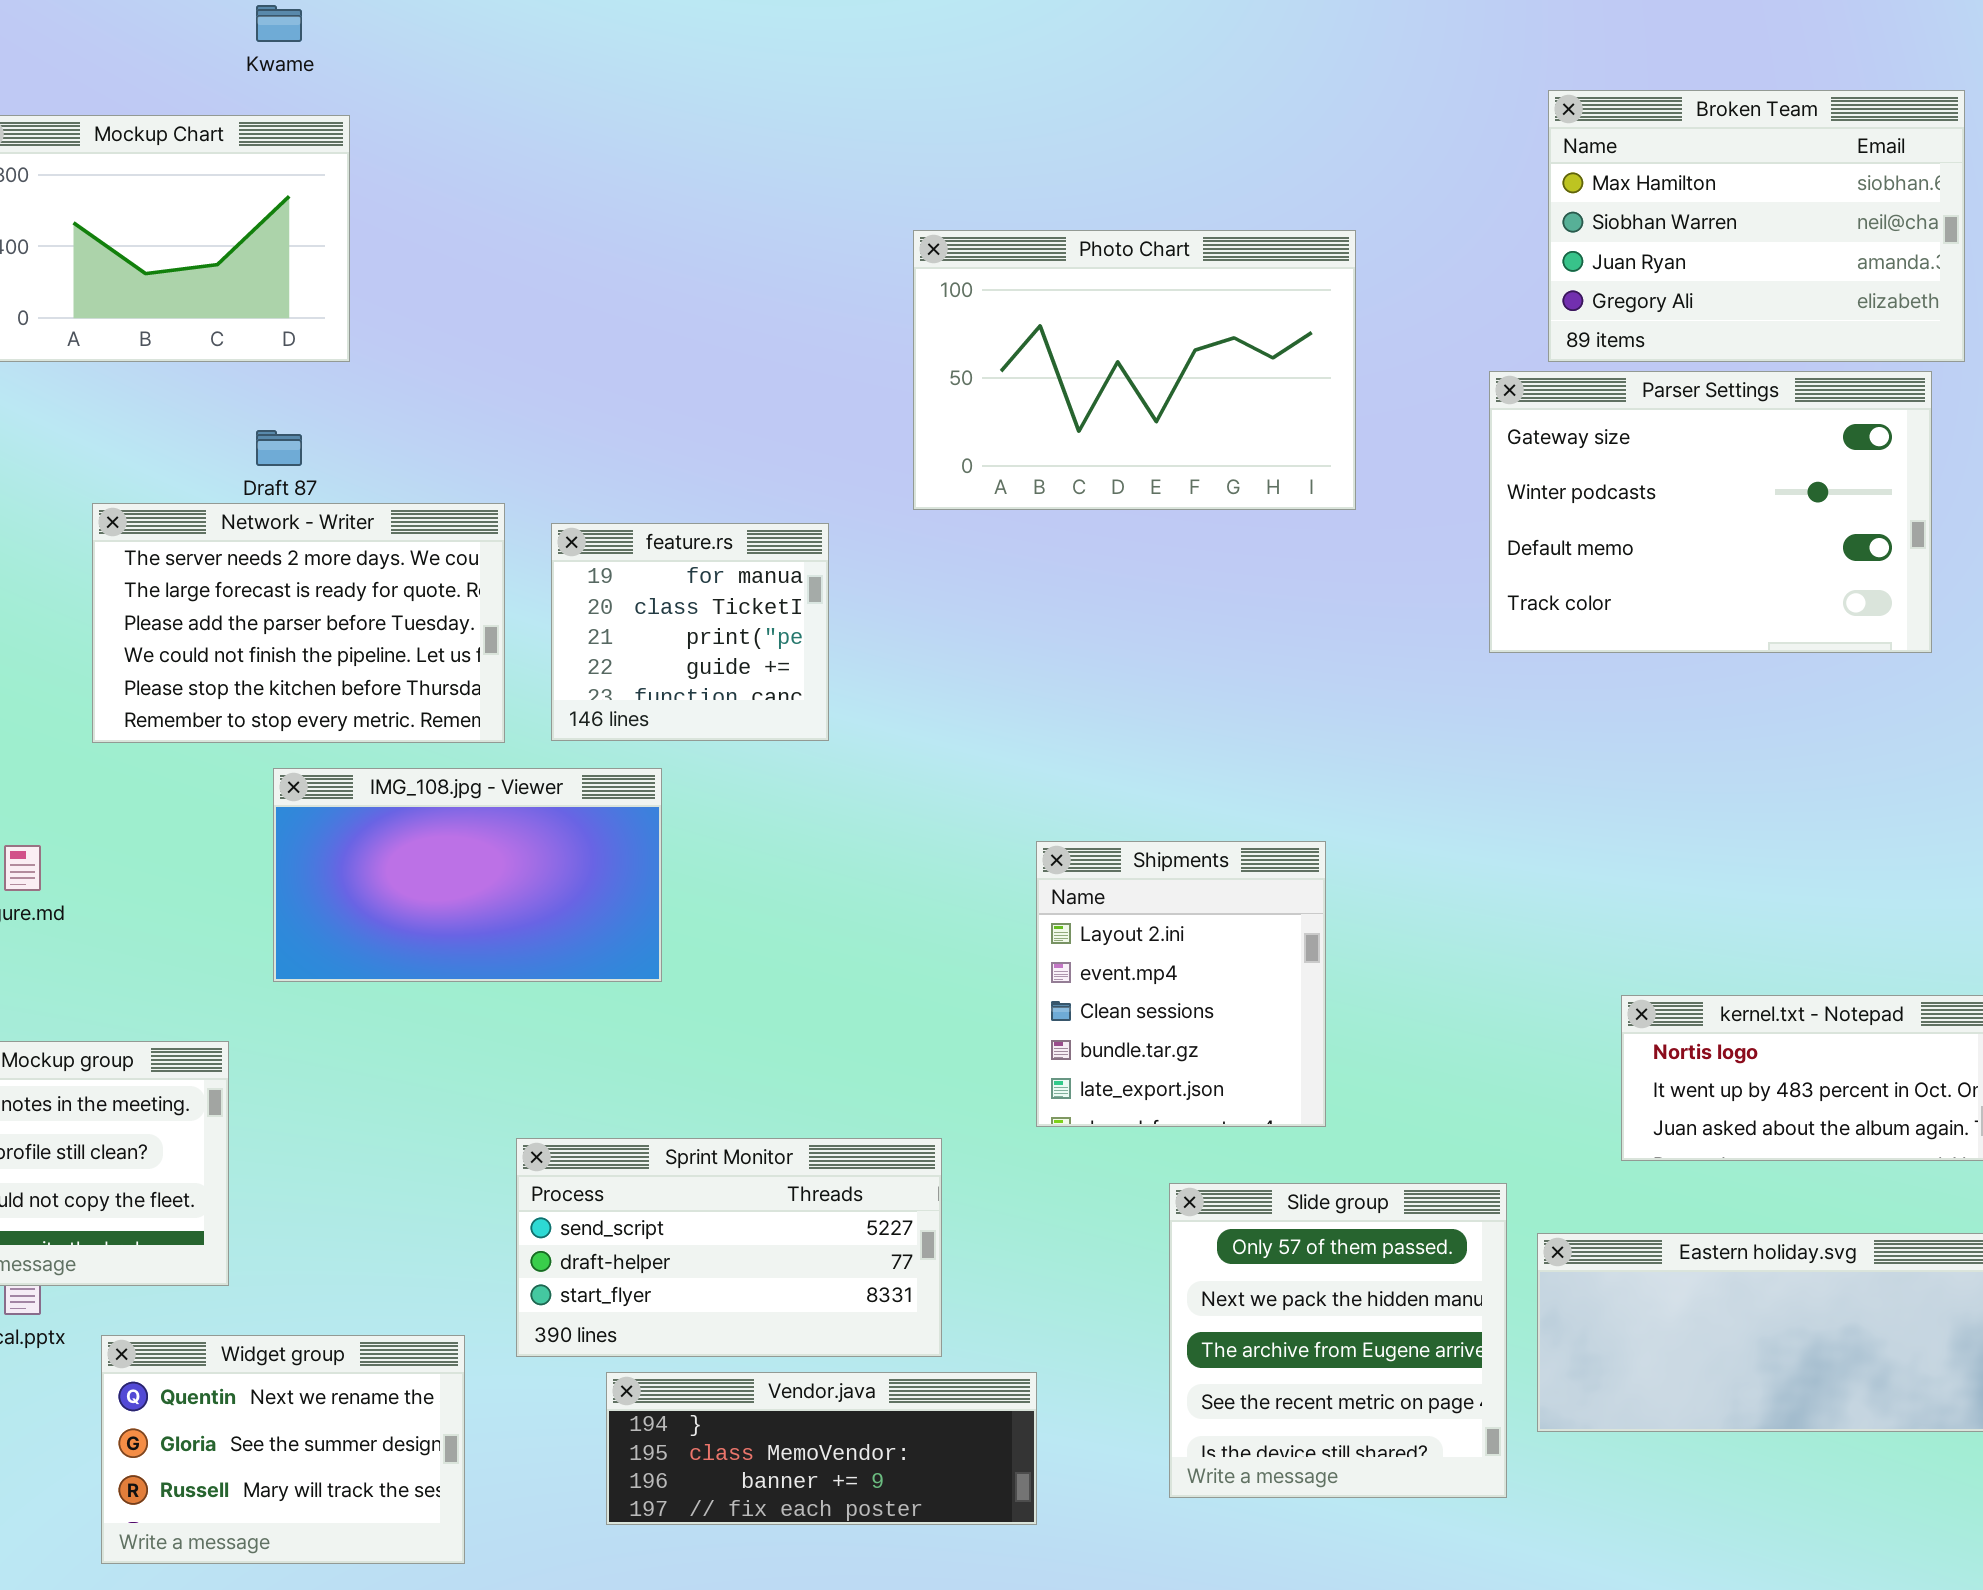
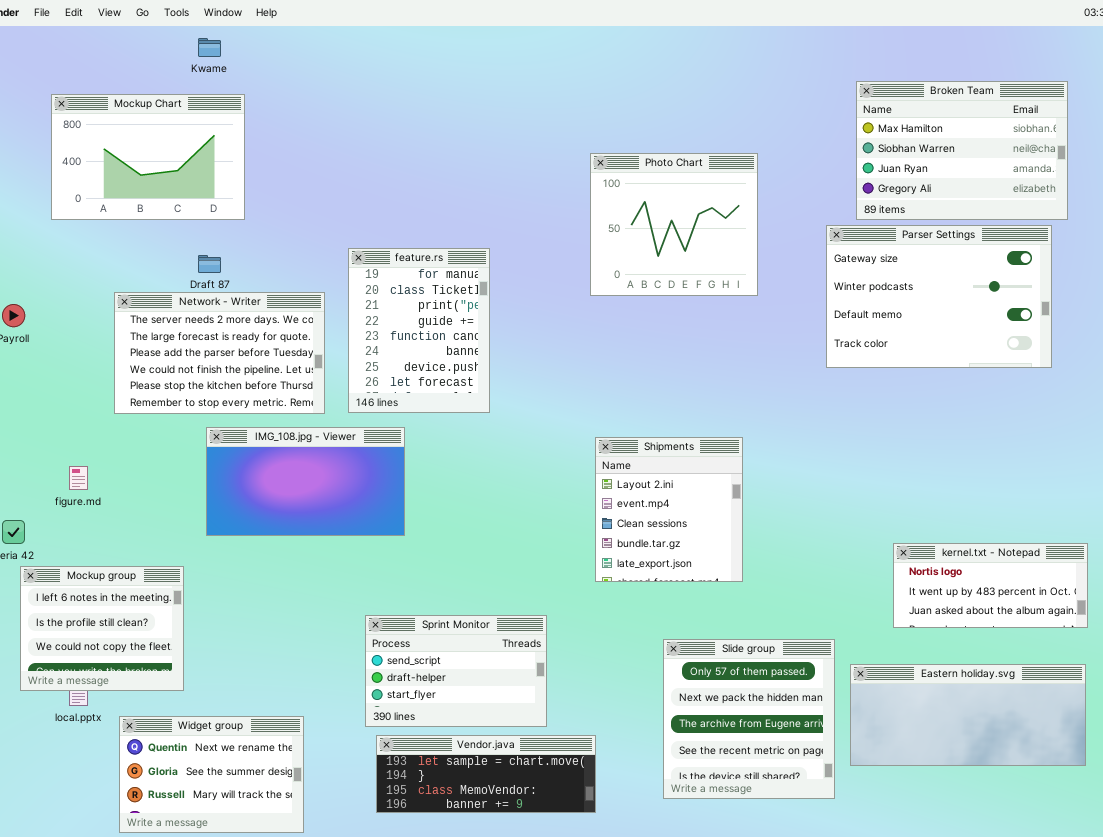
Photo Chart: [913,230,1356,510] -> [590,153,758,296], resized
feature.rs: [551,523,829,741] -> [348,248,490,413], resized
Shipments: [1036,841,1326,1127] -> [595,437,743,582], moved
Sprint Monitor: [516,1138,942,1357] -> [365,615,547,727], resized
Vendor.java: [606,1372,1037,1525] -> [376,735,596,813], scrolled up 1 row

